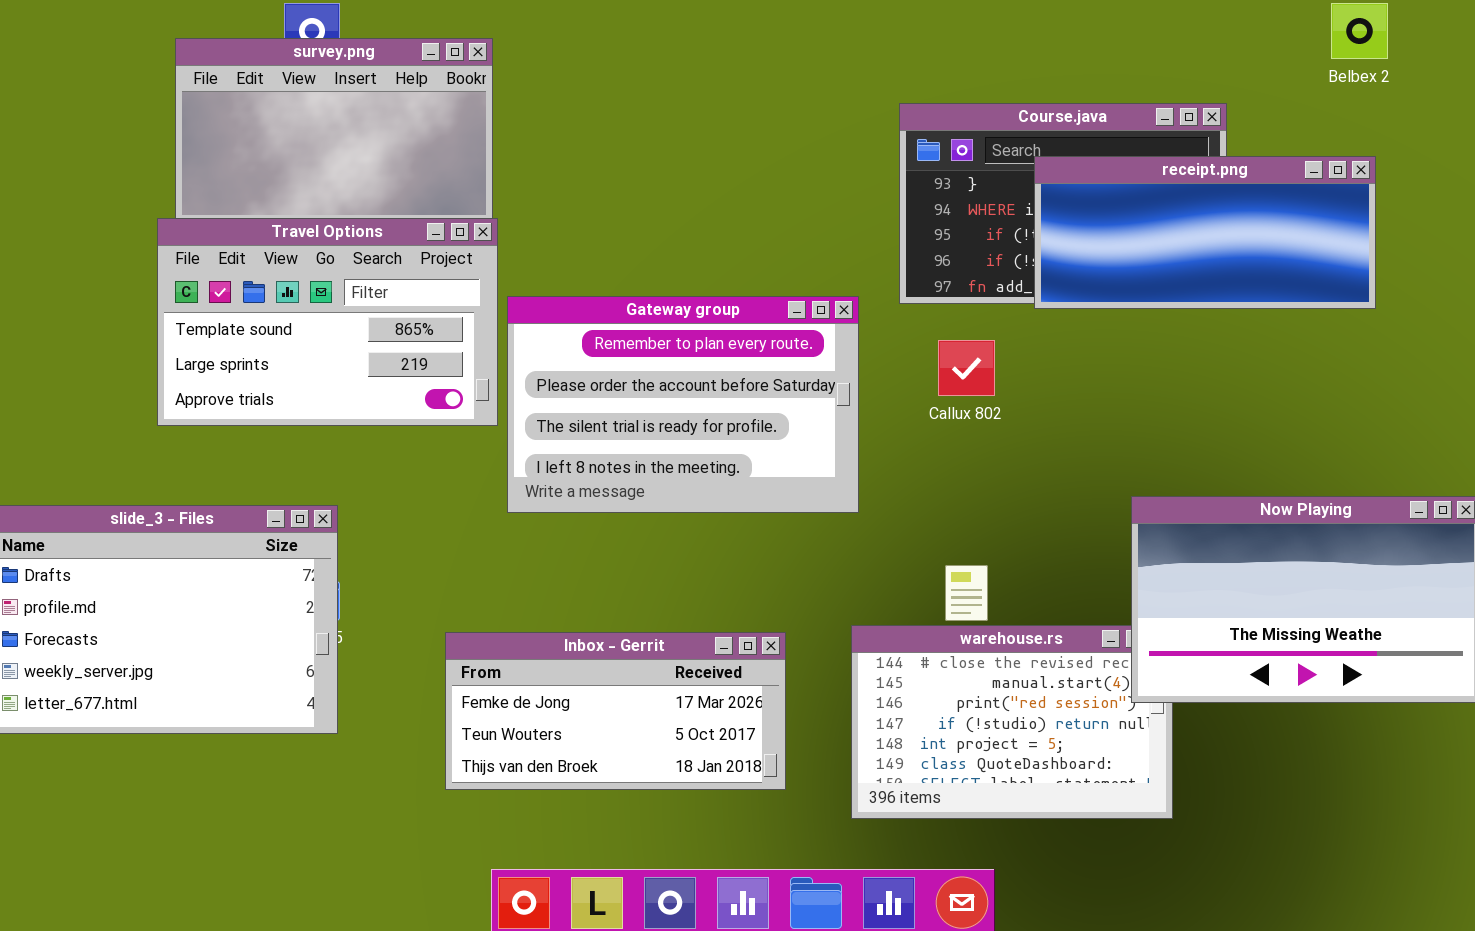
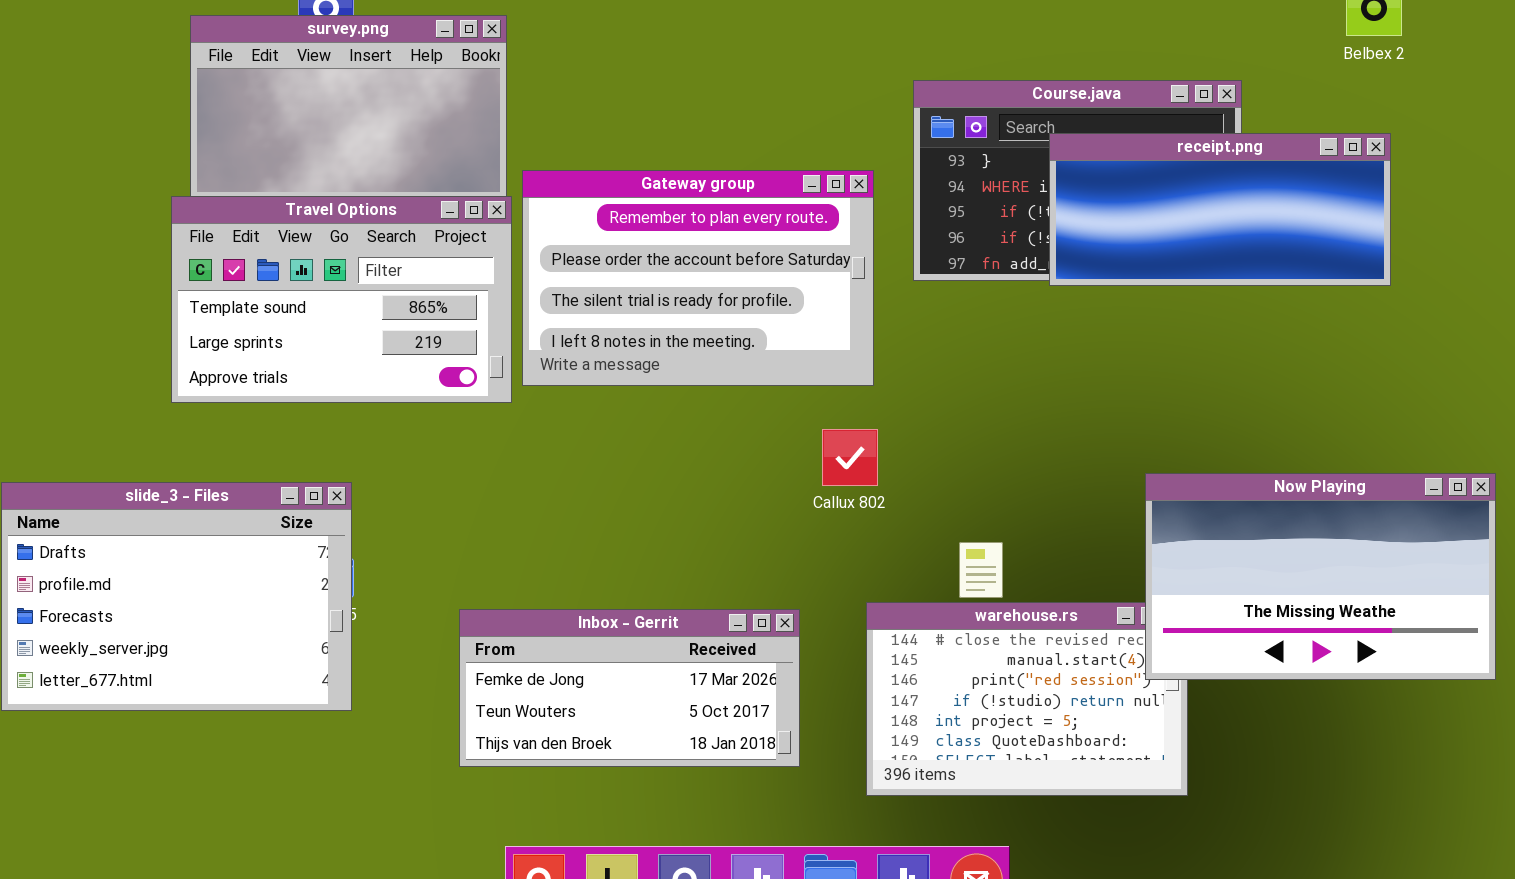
Gateway group: [507,296,859,513] -> [522,170,874,386], moved
Callux 802: [938,340,995,396] -> [822,429,878,486], moved

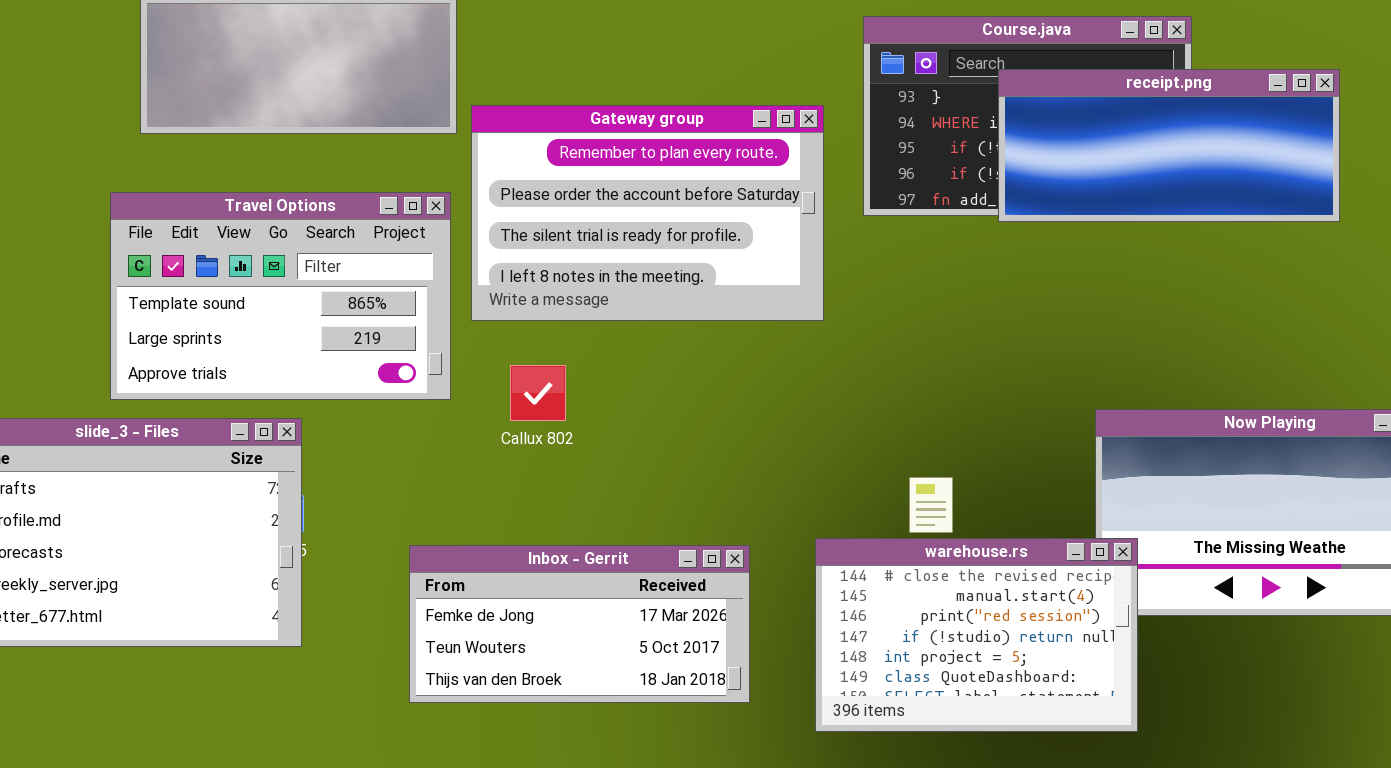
Travel Options: [171,196,512,403] -> [110,192,451,400], moved
Callux 802: [822,429,878,486] -> [510,365,566,421], moved
warehouse.rs: [866,602,1188,796] -> [815,538,1138,732], raised

